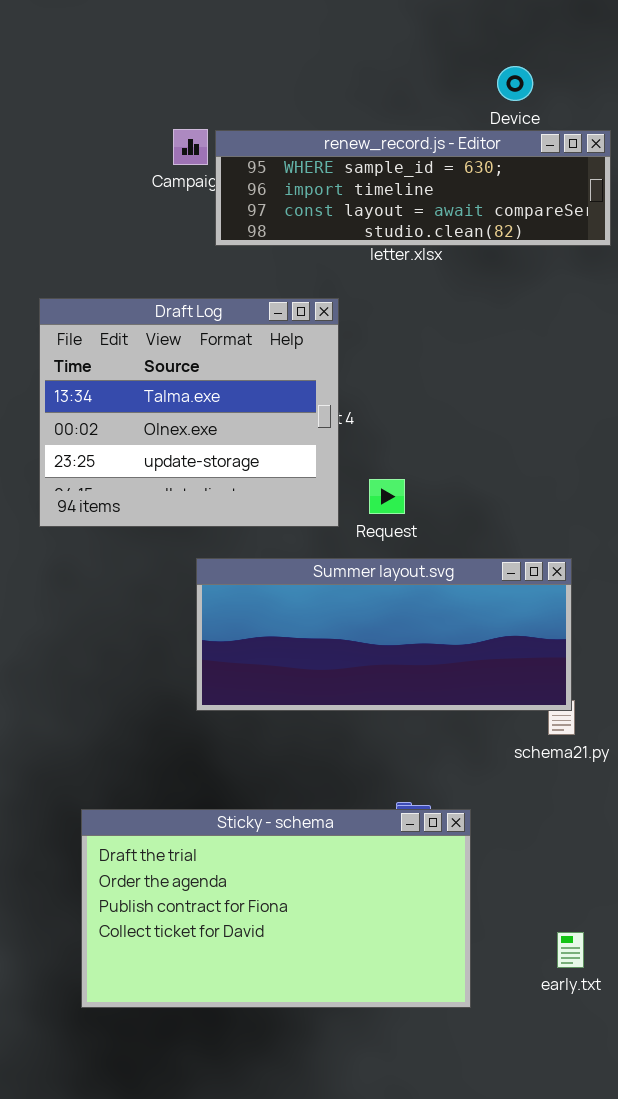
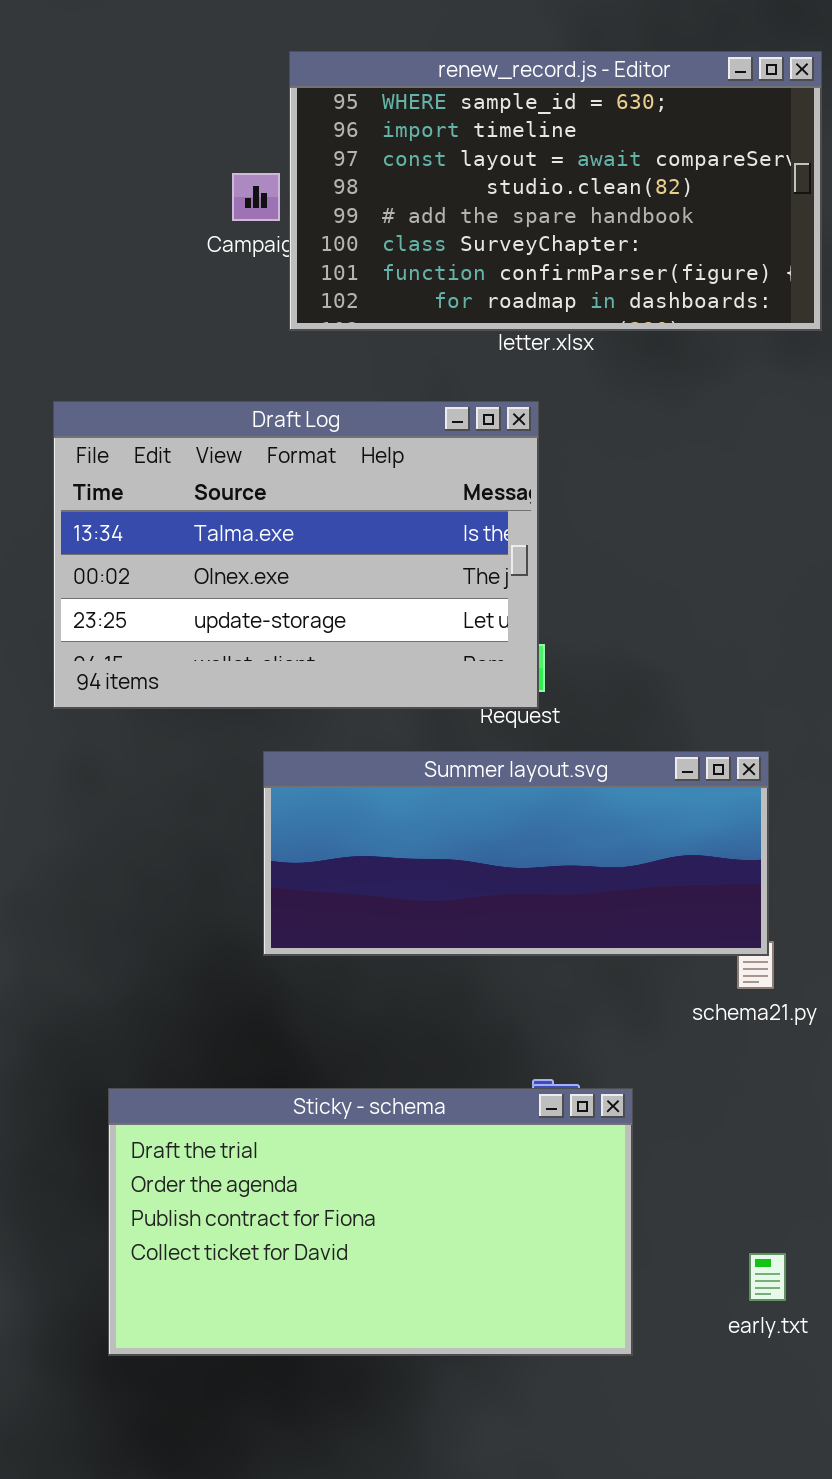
renew_record.js - Editor: [215,130,611,246] -> [289,51,822,331], resized
Draft Log: [39,298,339,527] -> [53,401,539,709], resized

